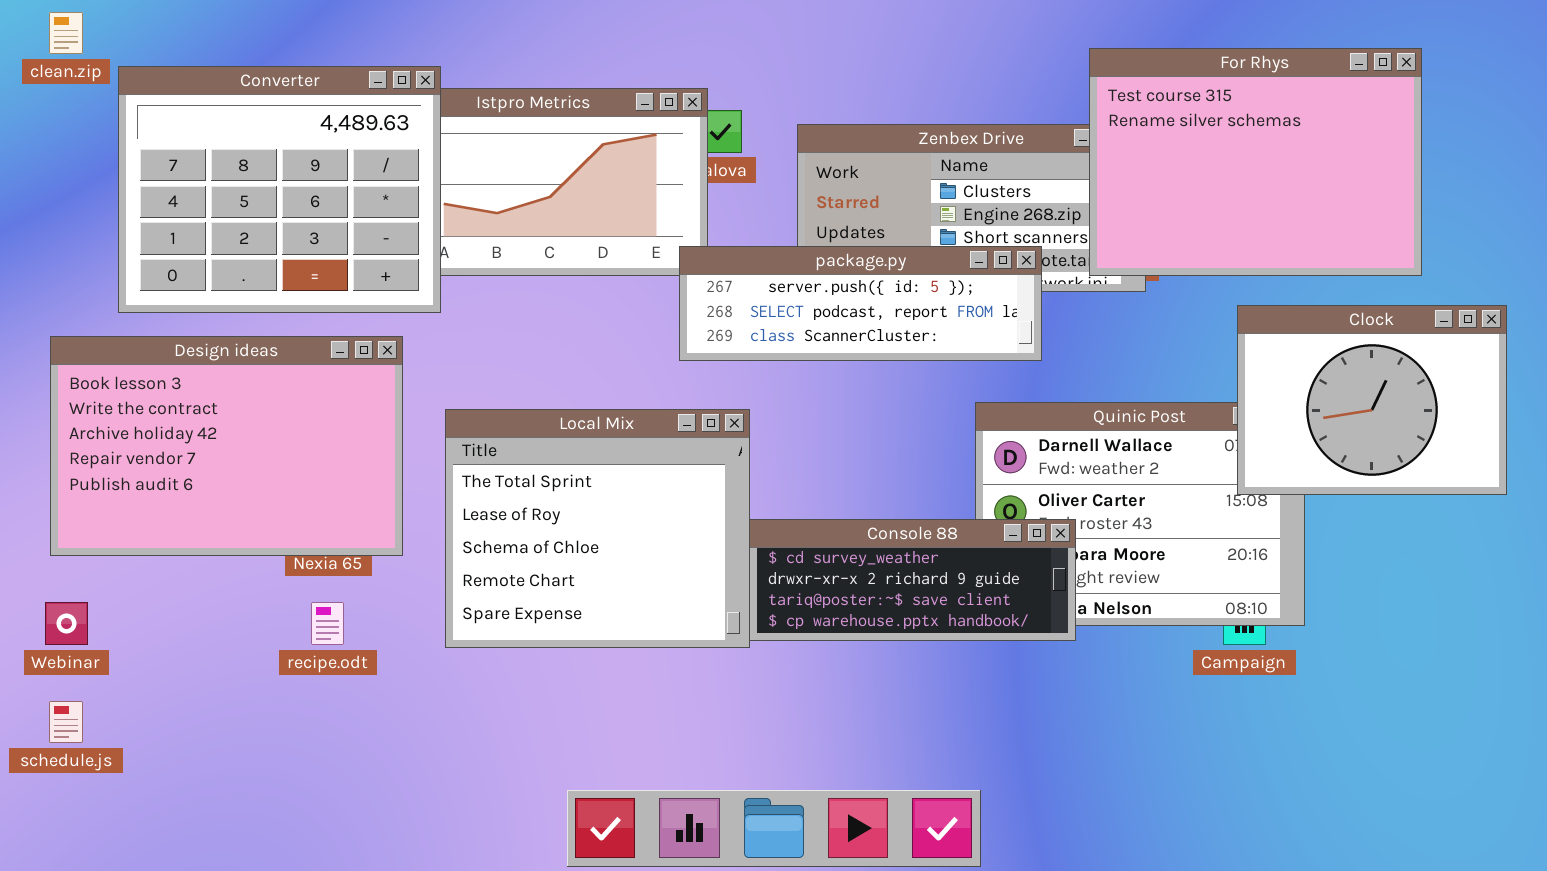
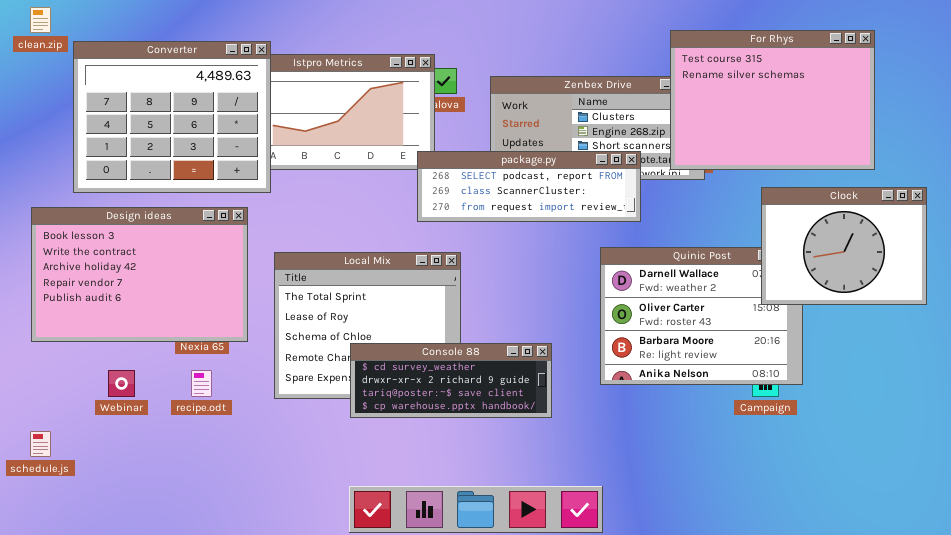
package.py: [679,246,1042,361] -> [417,151,641,222], scrolled down 1 row
Console 88: [749,519,1076,641] -> [350,343,552,418], moved
Webinar: [45,602,88,645] -> [108,370,135,397], moved

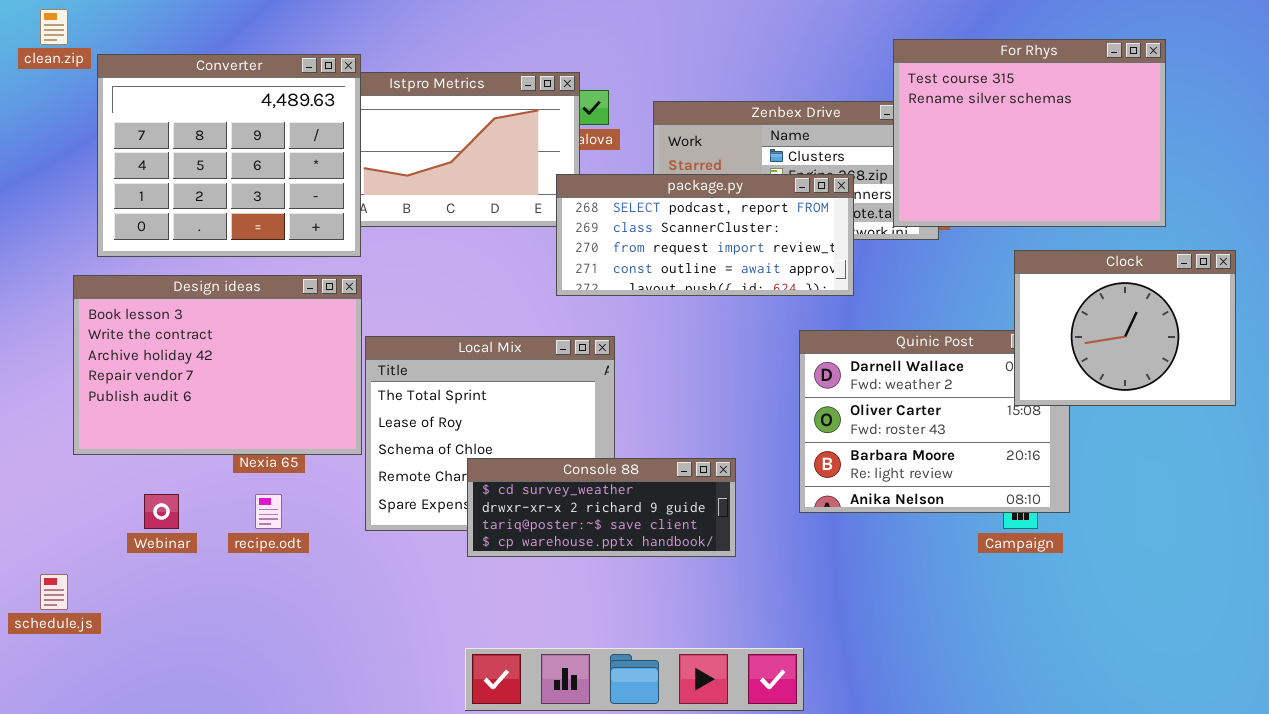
package.py: [417,151,641,222] -> [556,174,854,296], resized
Design ideas: [31,207,248,342] -> [73,275,362,455], moved

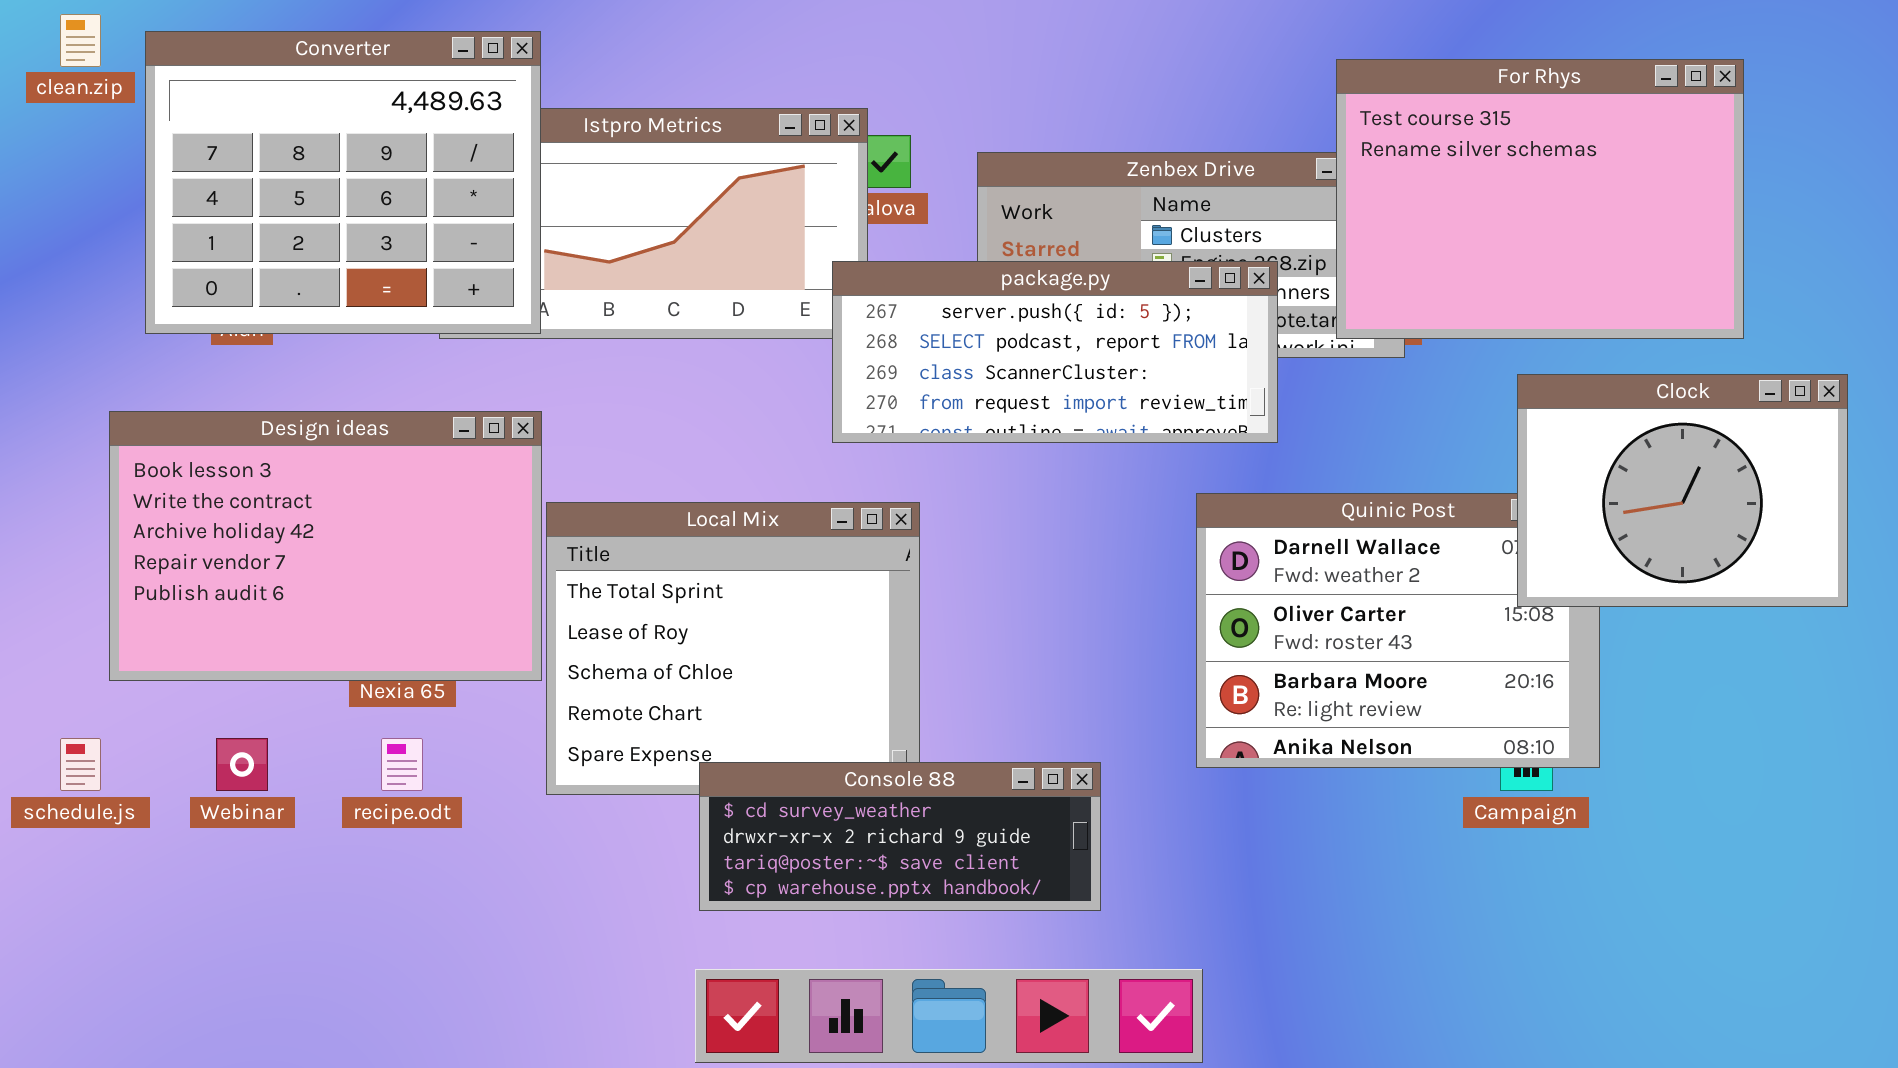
Converter: [97,54,361,257] -> [145,31,541,334], moved
package.py: [556,174,854,296] -> [832,261,1278,443], scrolled up 1 row
Console 88: [467,458,736,557] -> [699,762,1101,911], moved
schedule.js: [40,574,68,610] -> [60,738,101,791], moved

